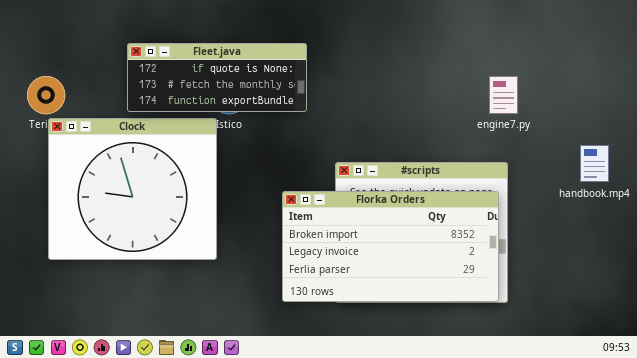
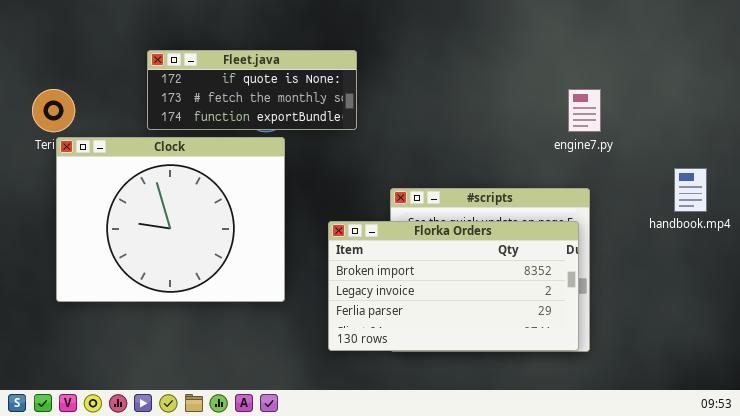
Clock: [48,118,217,260] -> [56,137,285,302], resized

